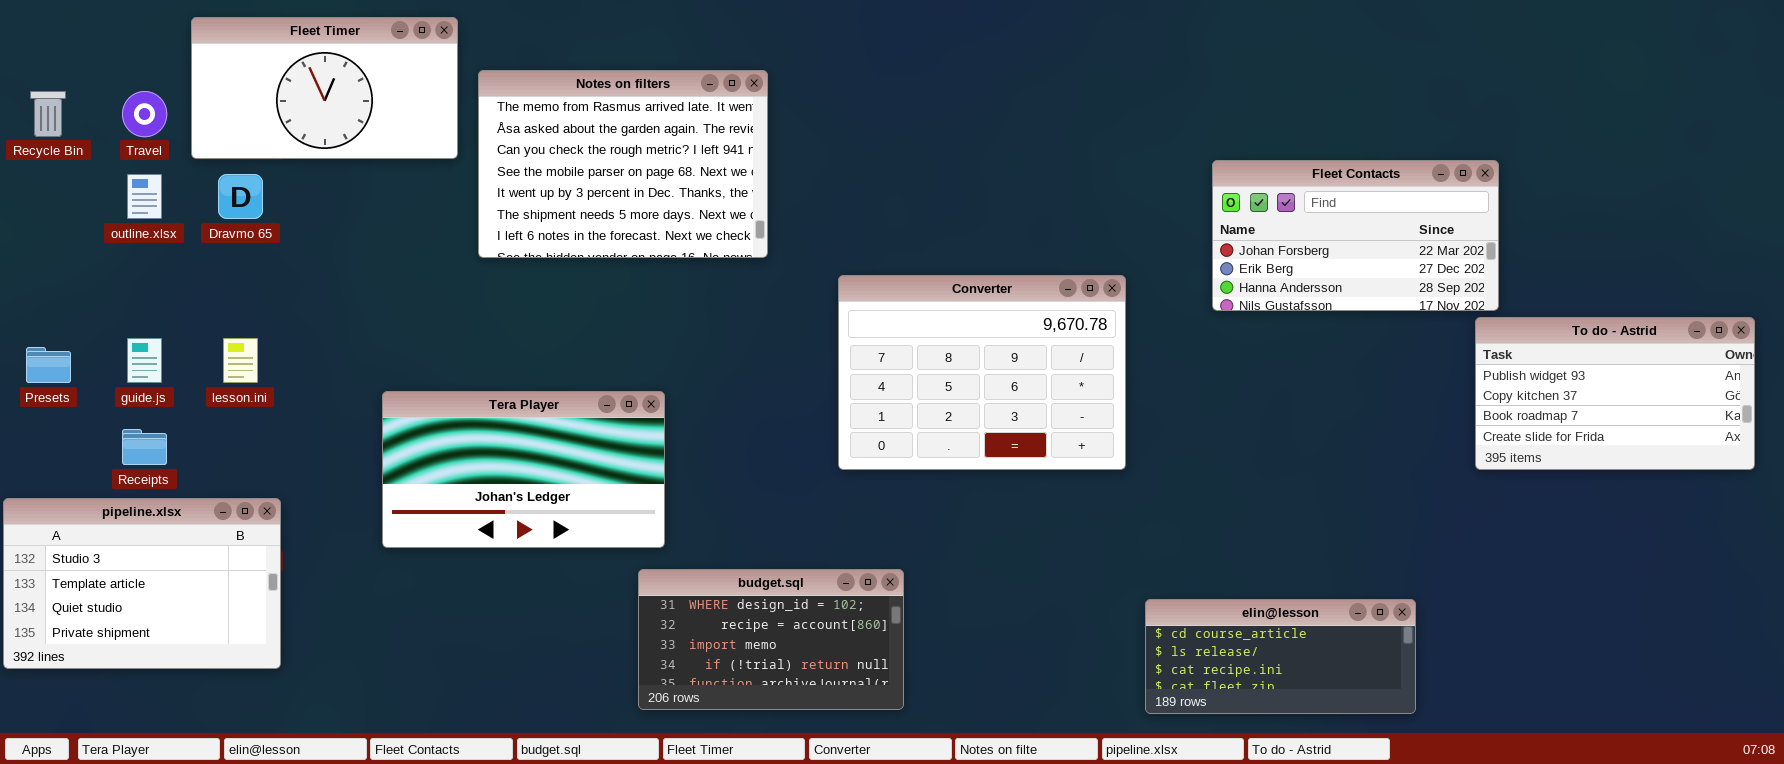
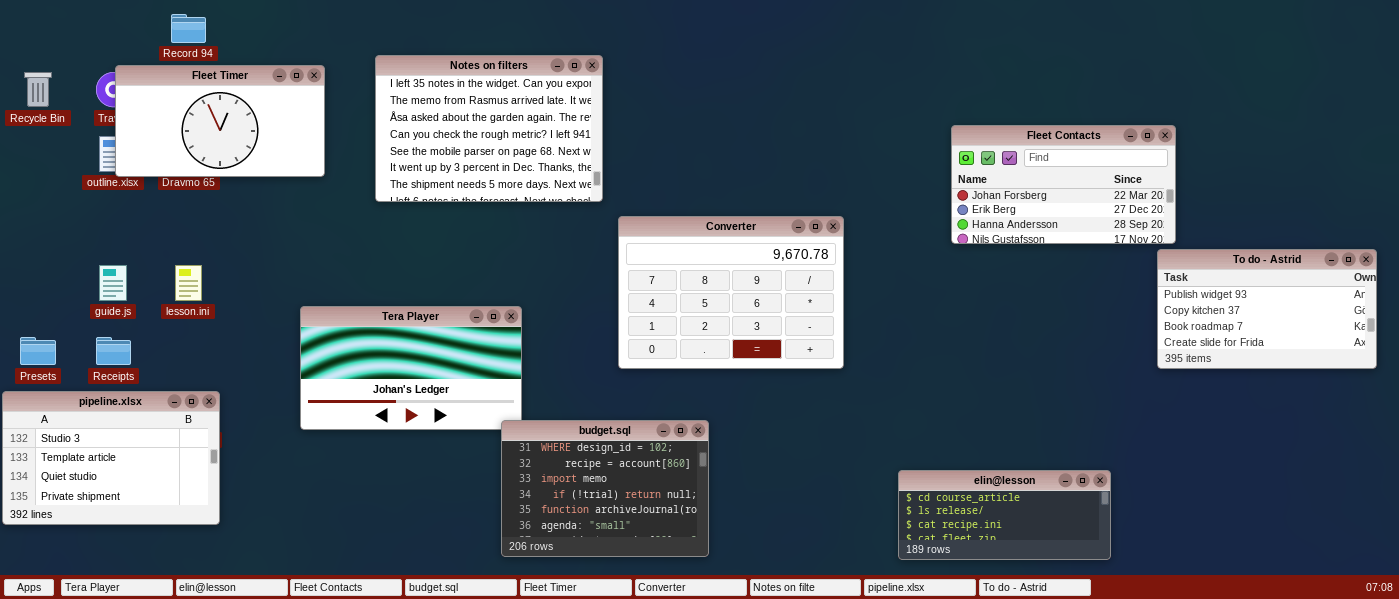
Fleet Timer: [191,17,458,159] -> [115,65,325,177], moved
Notes on filters: [478,70,768,258] -> [375,55,603,202], scrolled up 1 row
Converter: [838,275,1126,470] -> [618,216,844,369], moved
Presets: [26,347,71,383] -> [20,337,56,365], moved
budget.sql: [638,569,904,710] -> [501,420,709,557], resized

